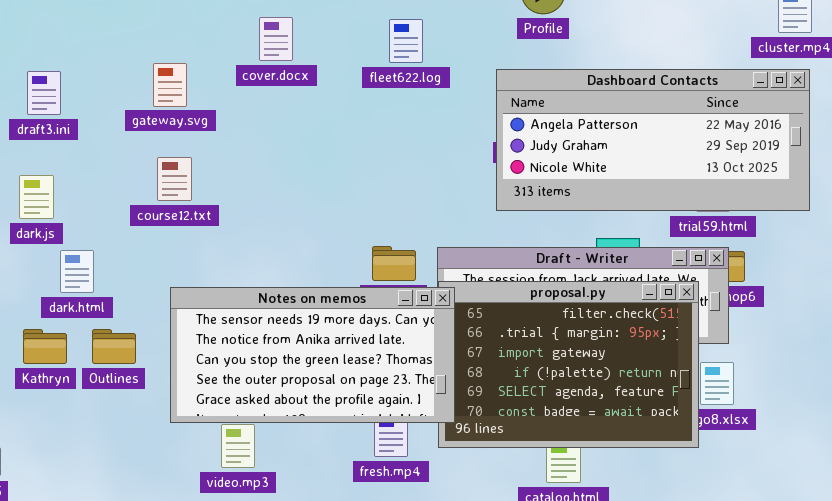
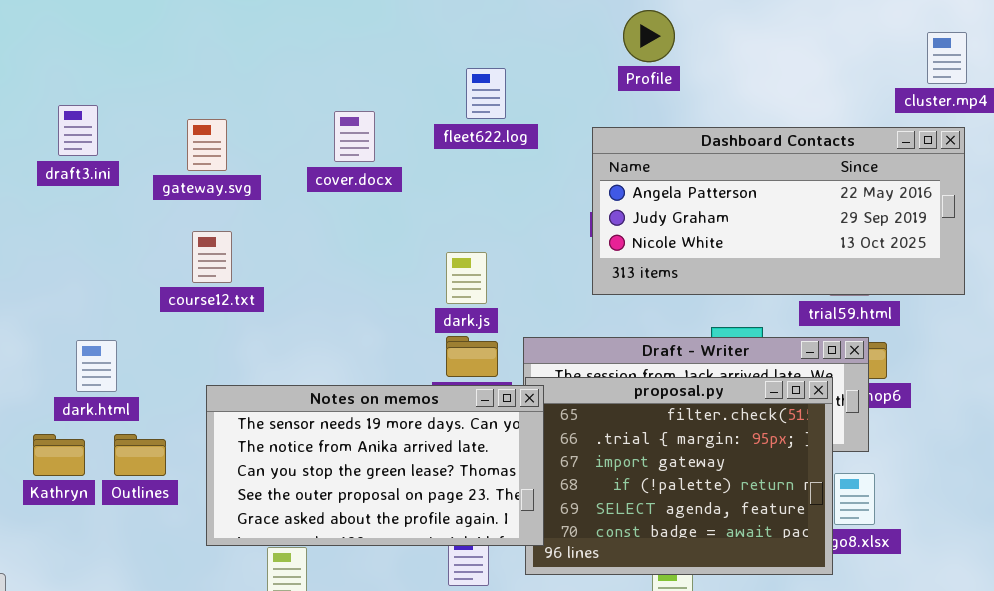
cover.docx: [259,17,293,61] -> [334,111,375,162], moved
draft3.ini: [27,71,61,115] -> [58,105,98,156], moved
dark.js: [19,175,54,219] -> [446,252,487,304], moved

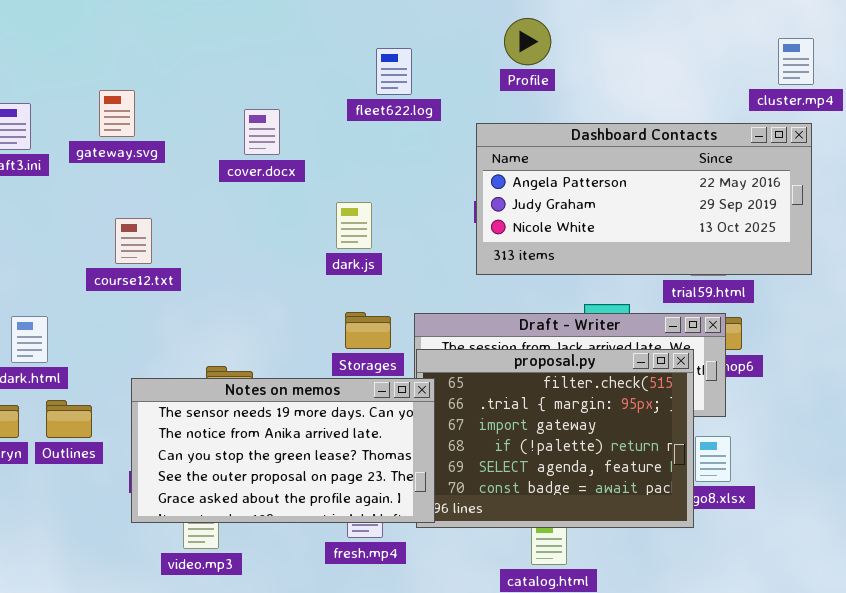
fleet622.log: [466,68,506,119] -> [376,48,412,95], moved
gateway.svg: [187,119,227,171] -> [99,90,135,137], moved
dark.js: [446,252,487,304] -> [336,202,372,249], moved
Notes on memos: [206,385,544,546] -> [131,378,435,523], moved

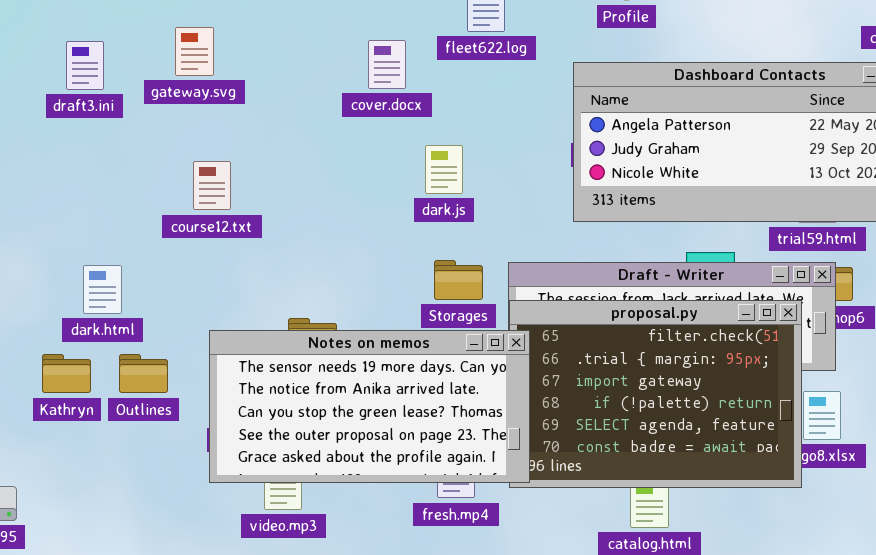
cover.docx: [244,109,280,155] -> [368,40,406,89], moved

